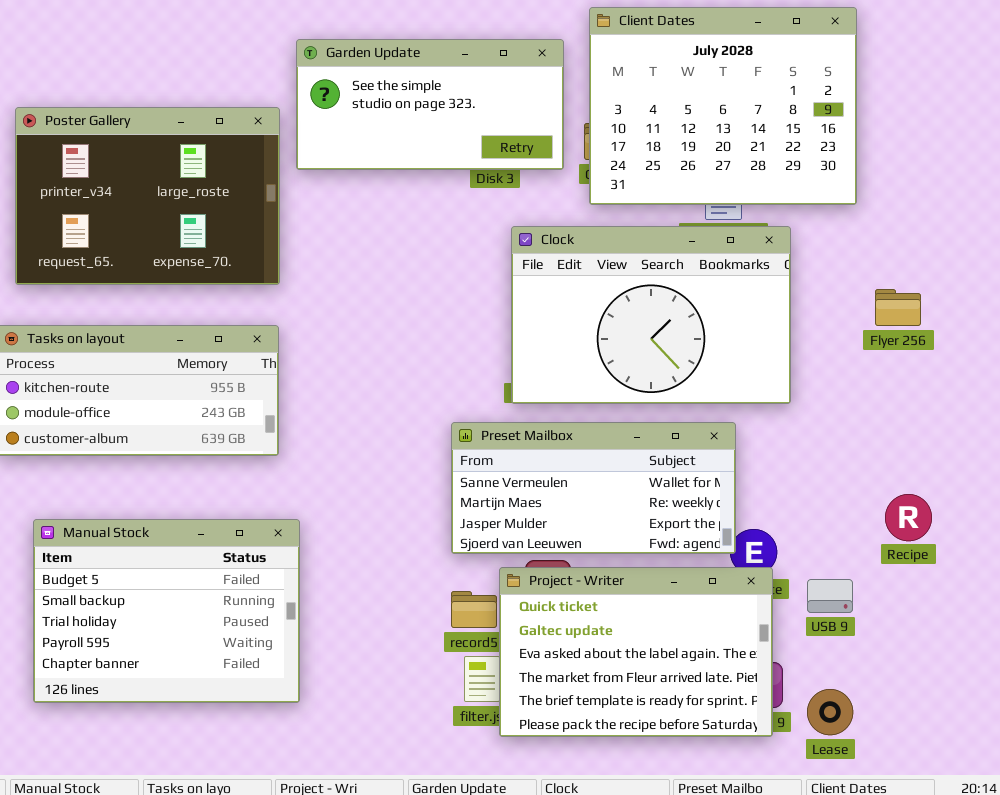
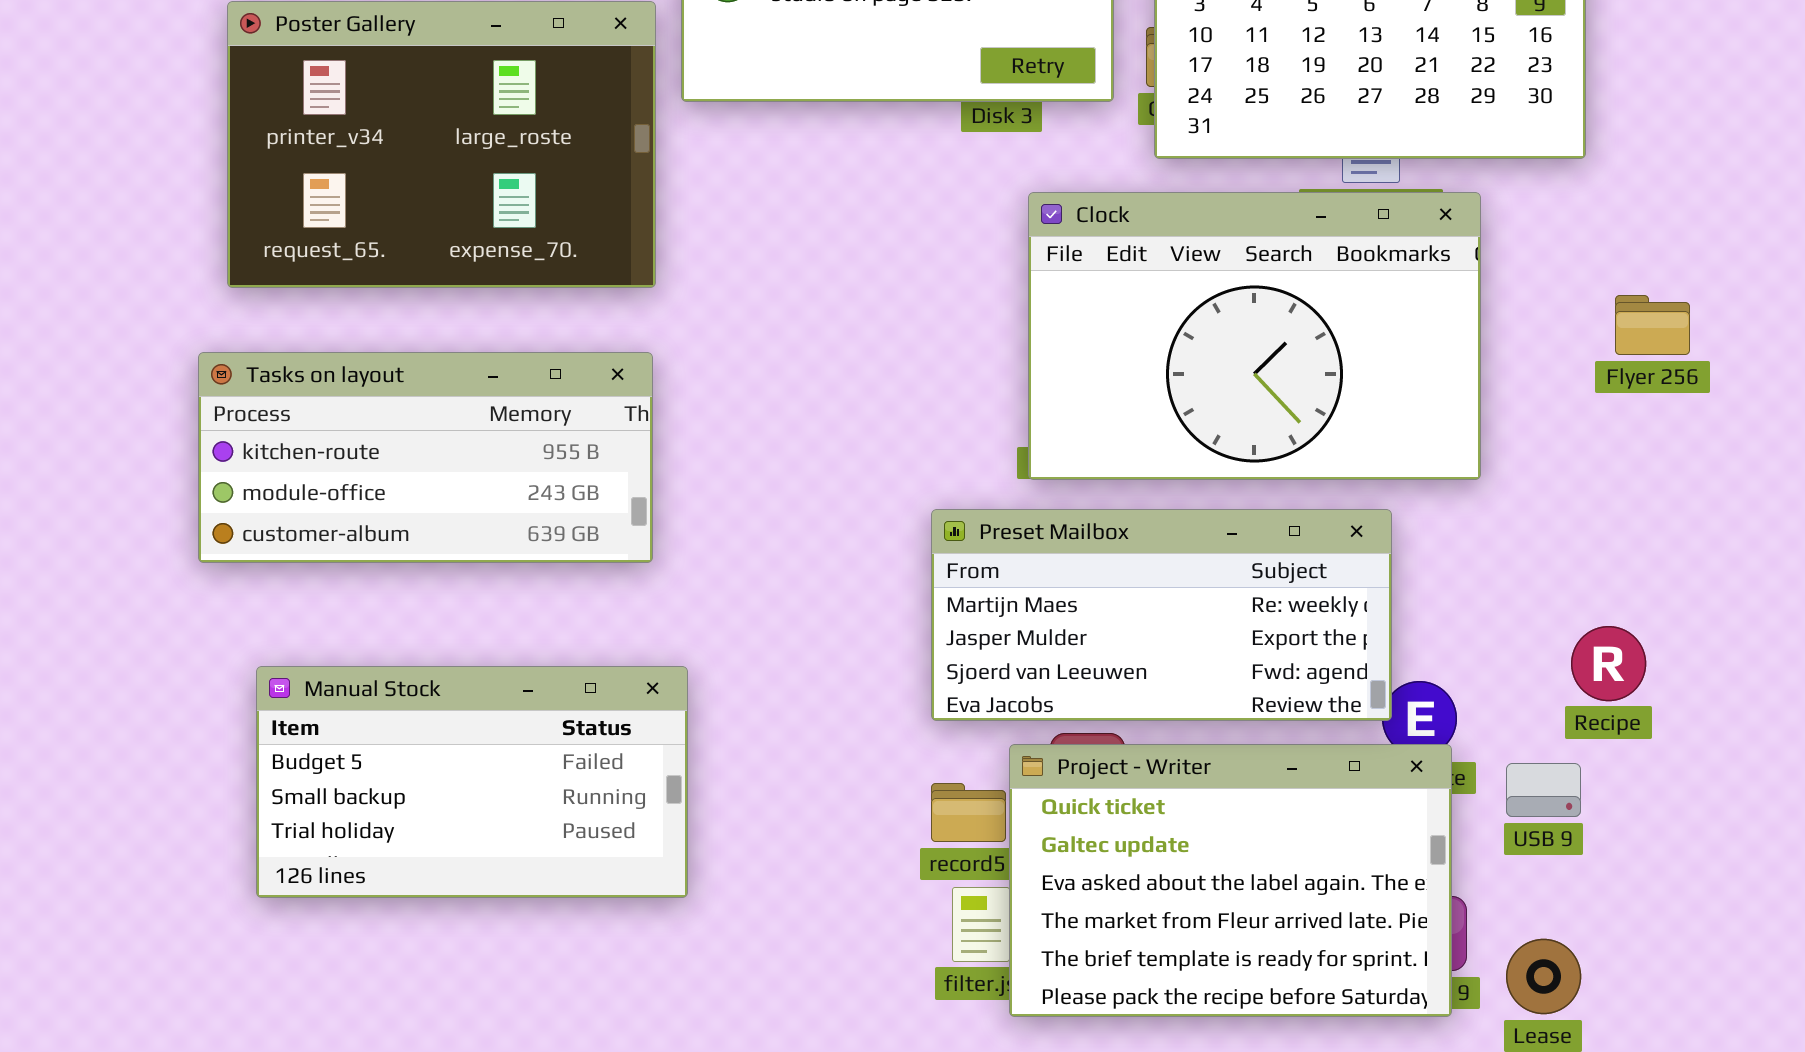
Preset Mailbox: [451,422,736,554] -> [931,509,1392,721], scrolled down 1 row
Recipe: [885,494,932,541] -> [1571,626,1646,701], moved
Manual Stock: [33,519,300,703] -> [256,666,688,898], resized

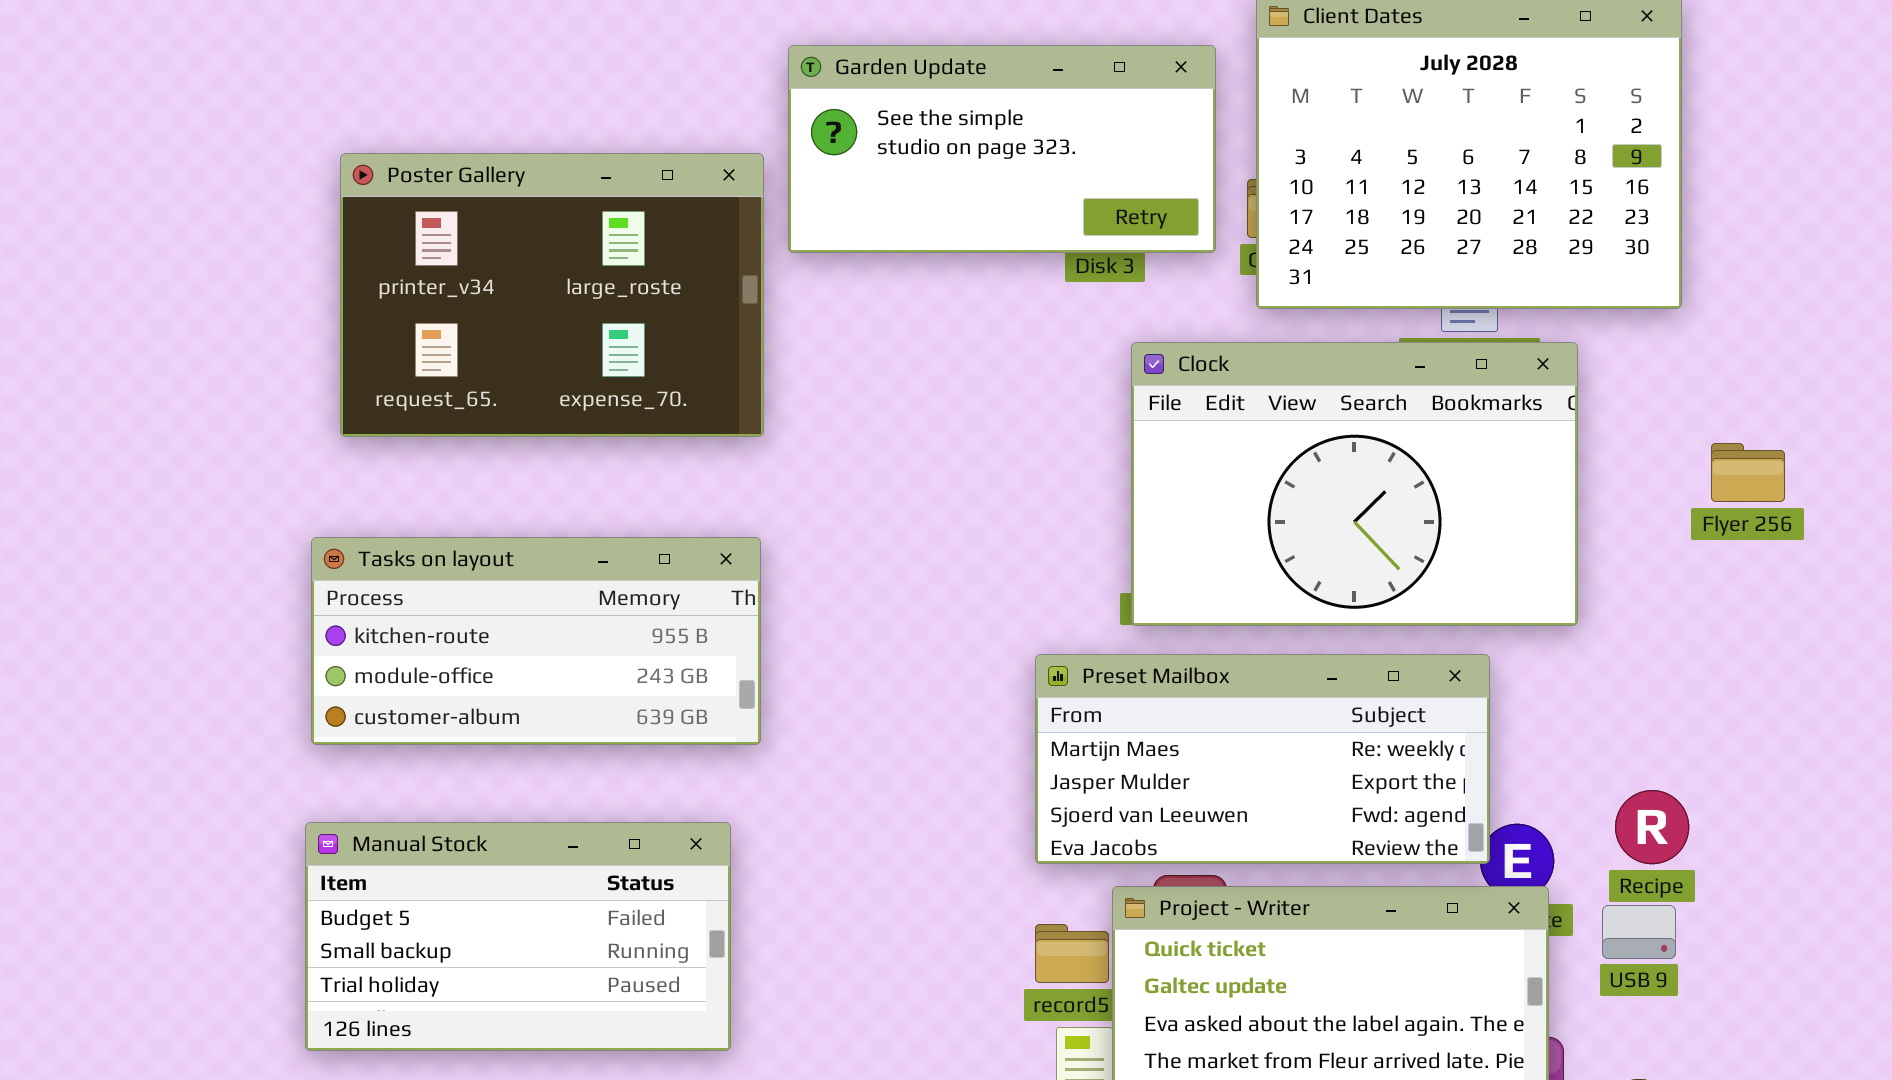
Tasks on layout: [198,352,653,563] -> [311,537,761,745], moved
Recipe: [1571,626,1646,701] -> [1615,790,1689,864], moved
Manual Stock: [256,666,688,898] -> [305,822,731,1051], moved

